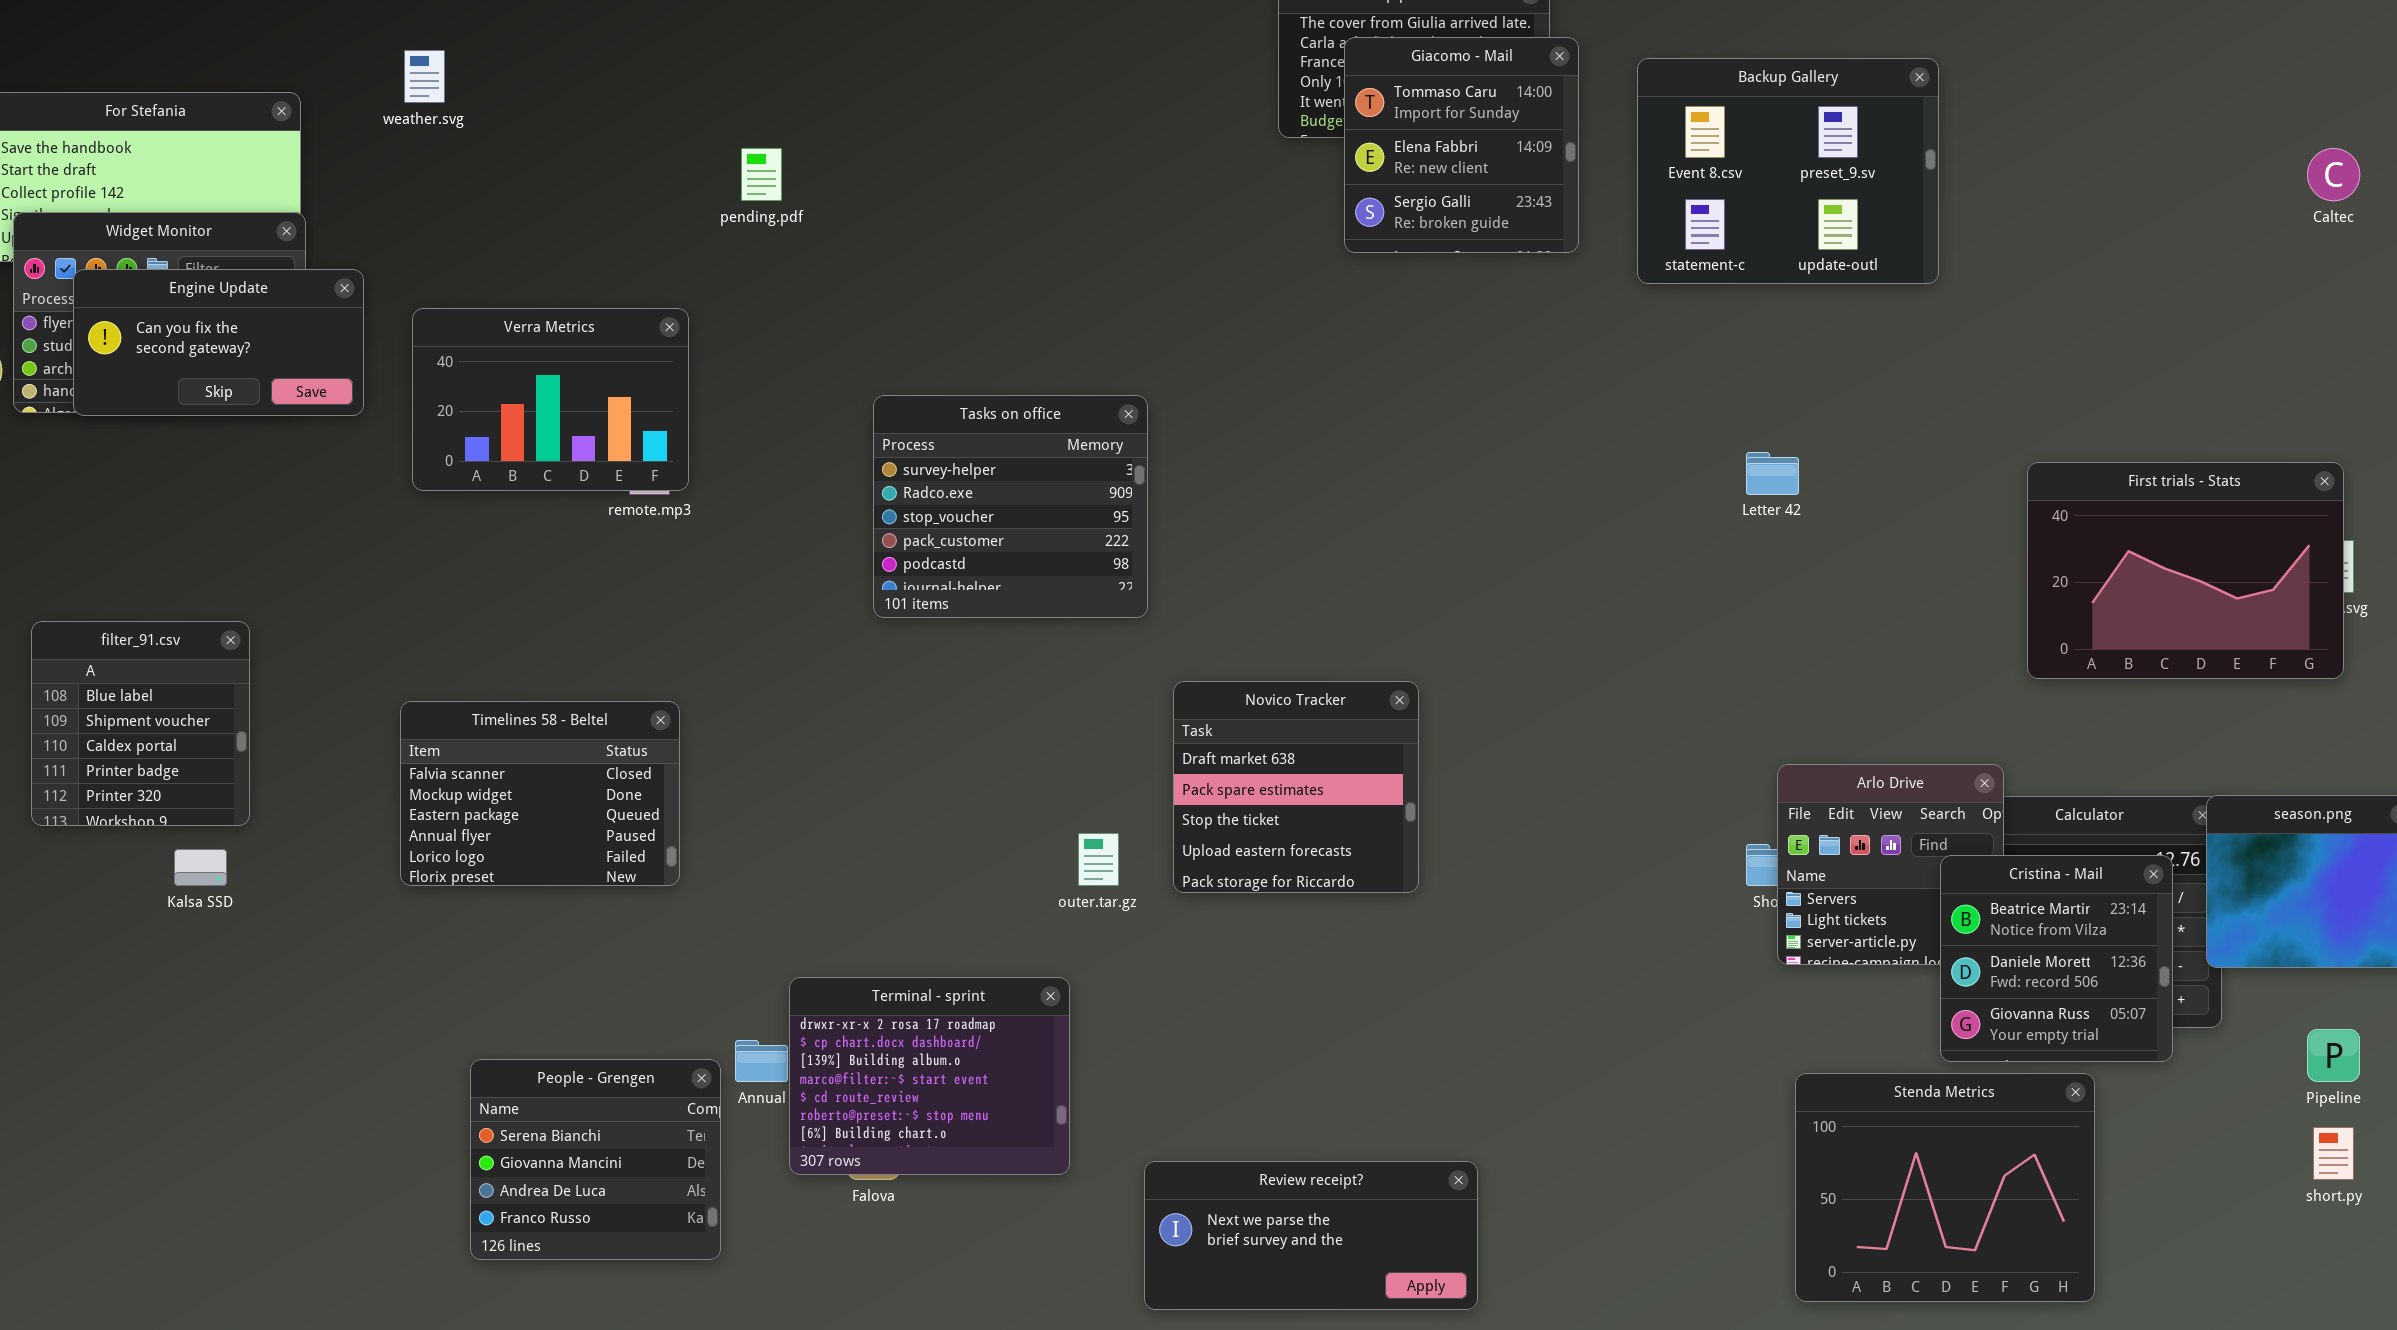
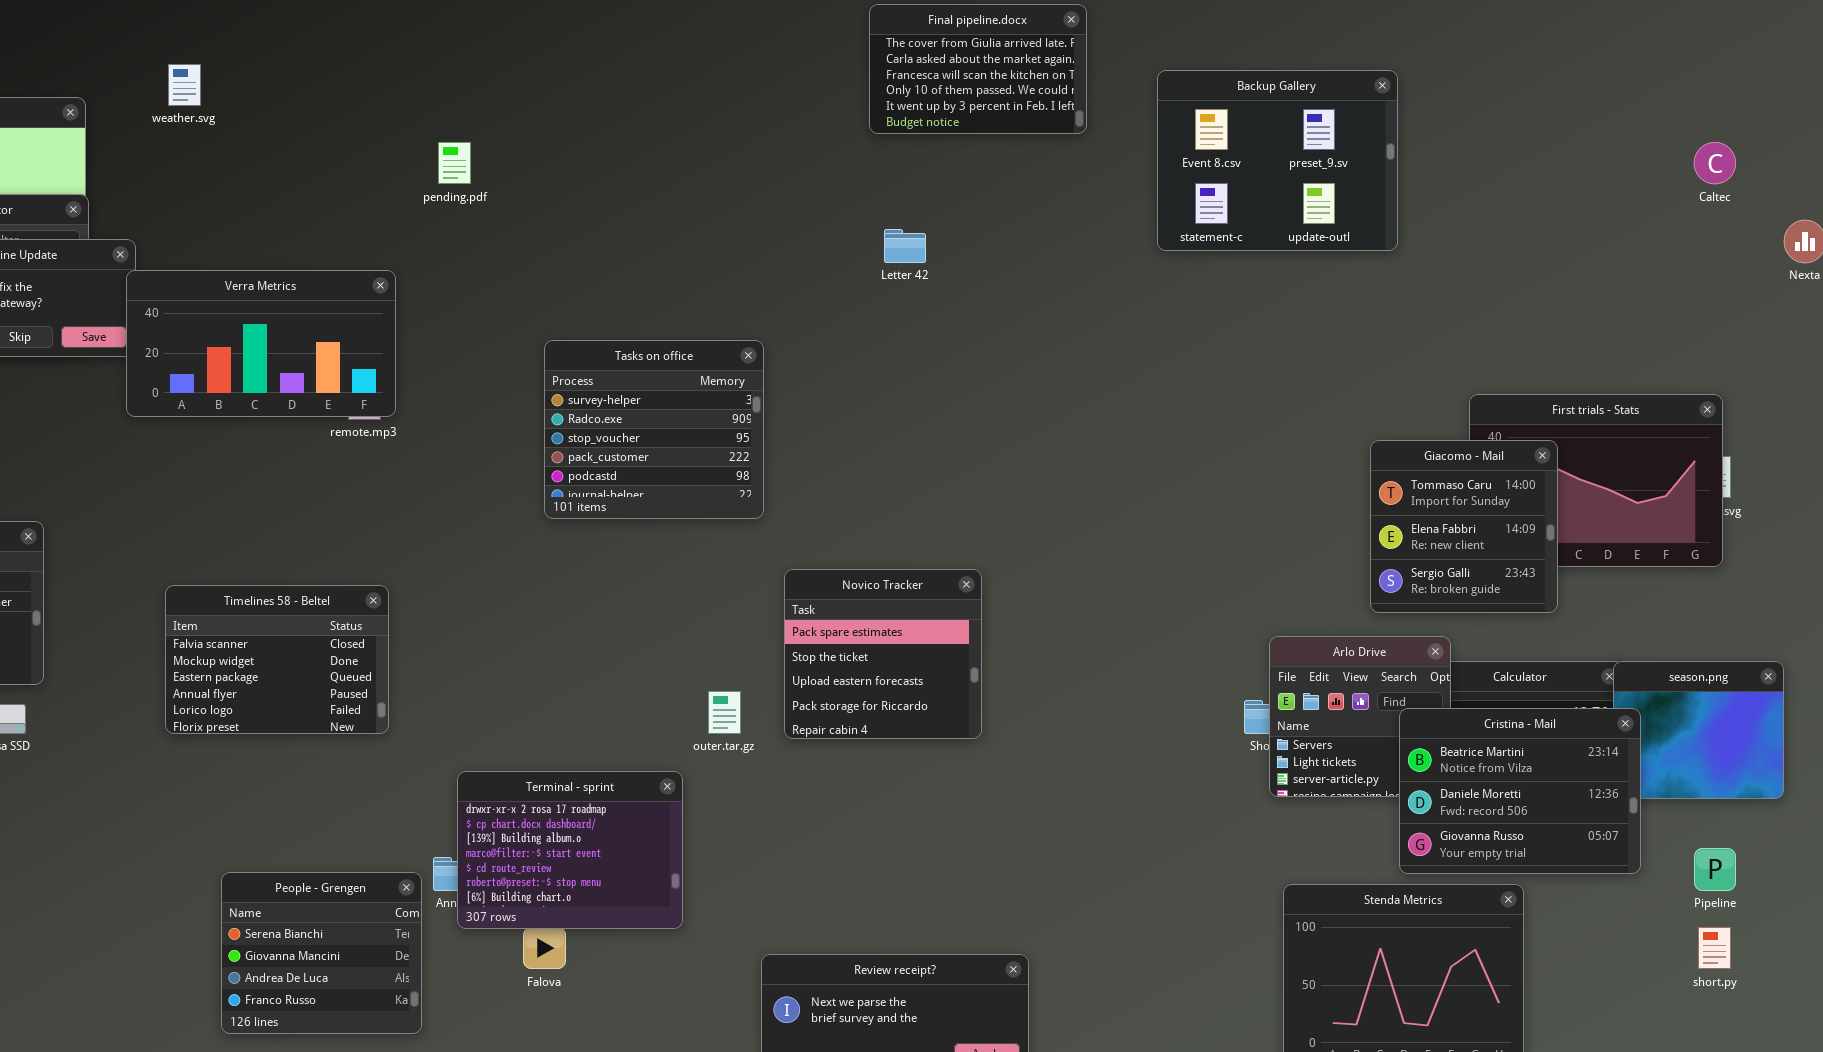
Giacomo - Mail: [1344,37,1579,253] -> [1370,440,1558,613], moved
Verra Metrics: [412,308,689,491] -> [126,270,396,417], resized
Letter 42: [1746,452,1799,495] -> [884,229,926,263], moved
Novico Tracker: [1173,681,1419,893] -> [784,569,982,739], scrolled down 1 row
Cristina - Mail: [1940,855,2173,1062] -> [1399,708,1641,874], resized
Terminal - sprint: [789,977,1070,1175] -> [457,771,683,929], moved

